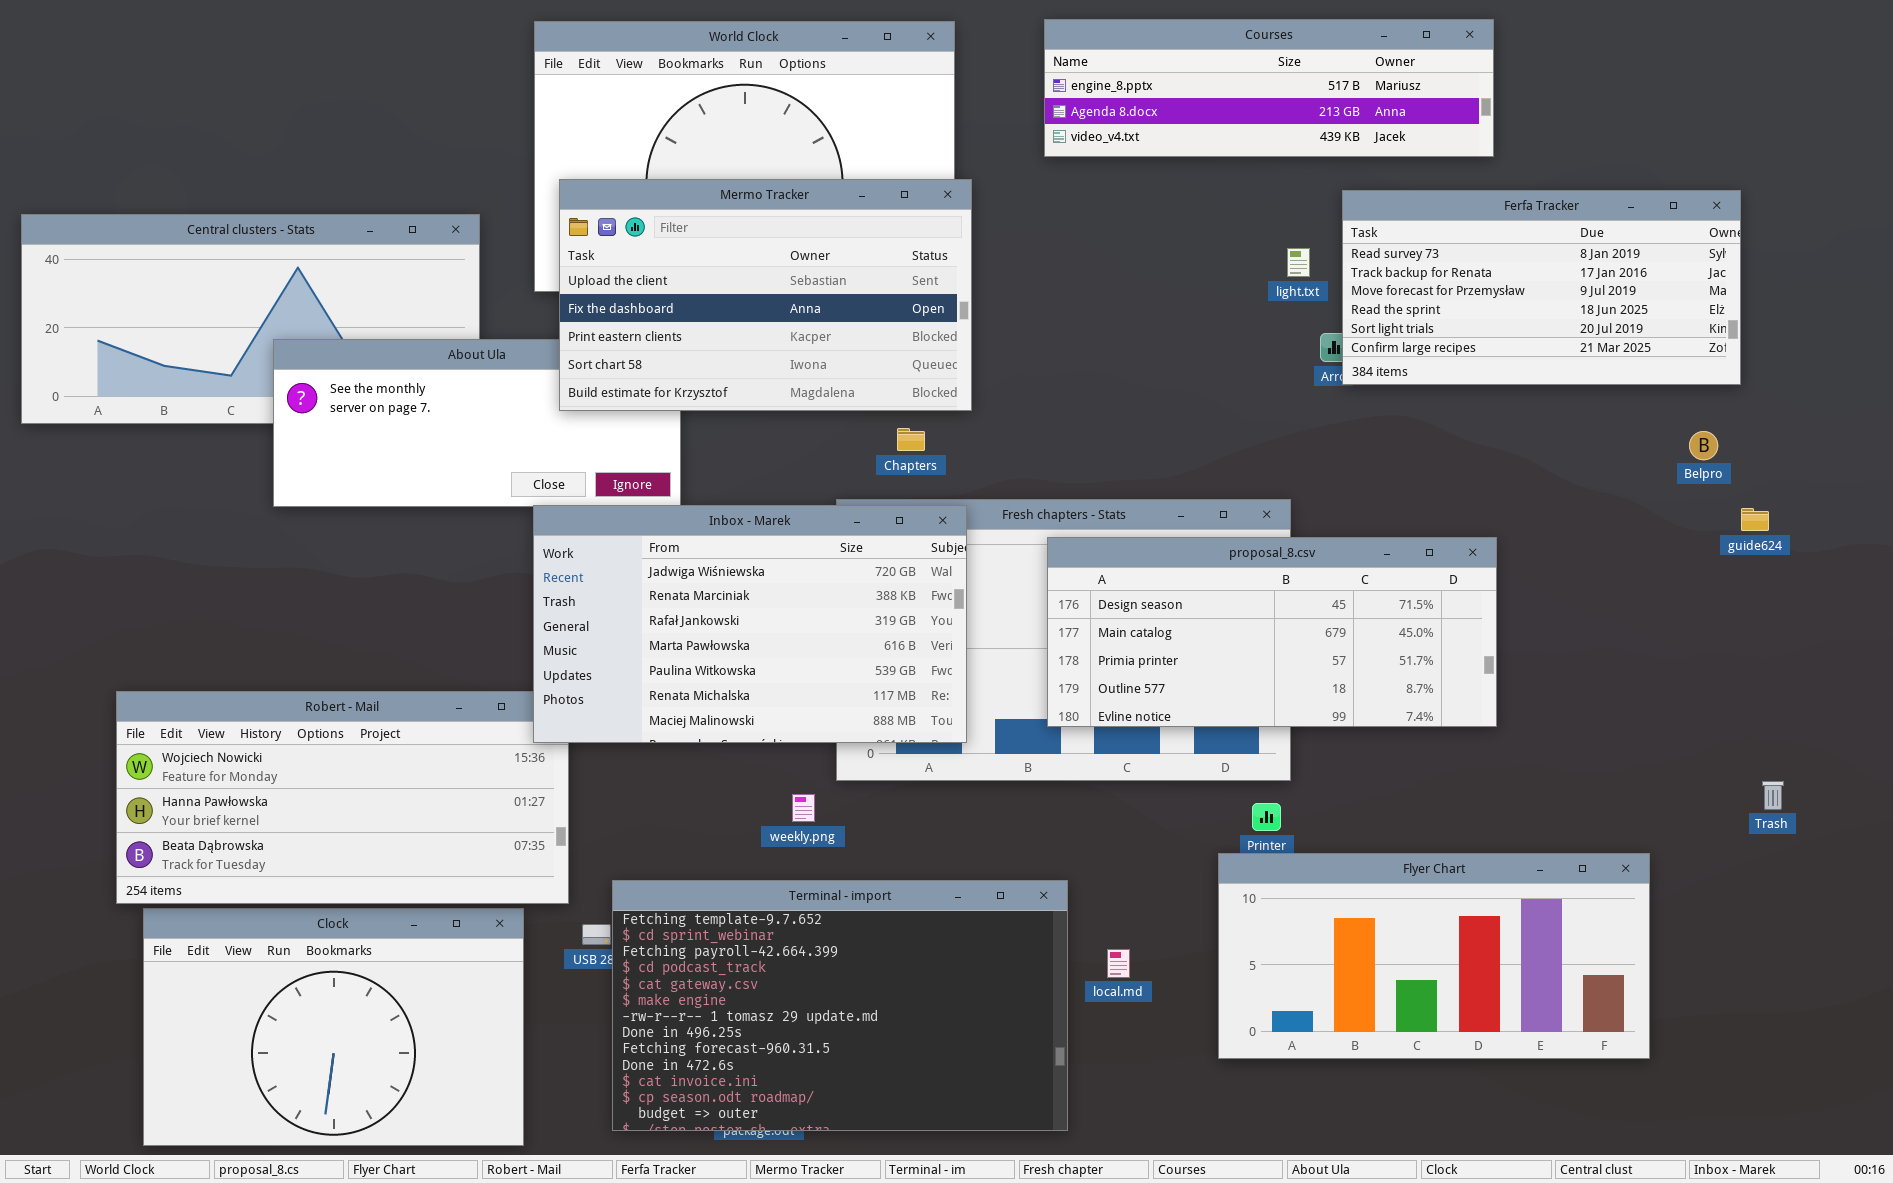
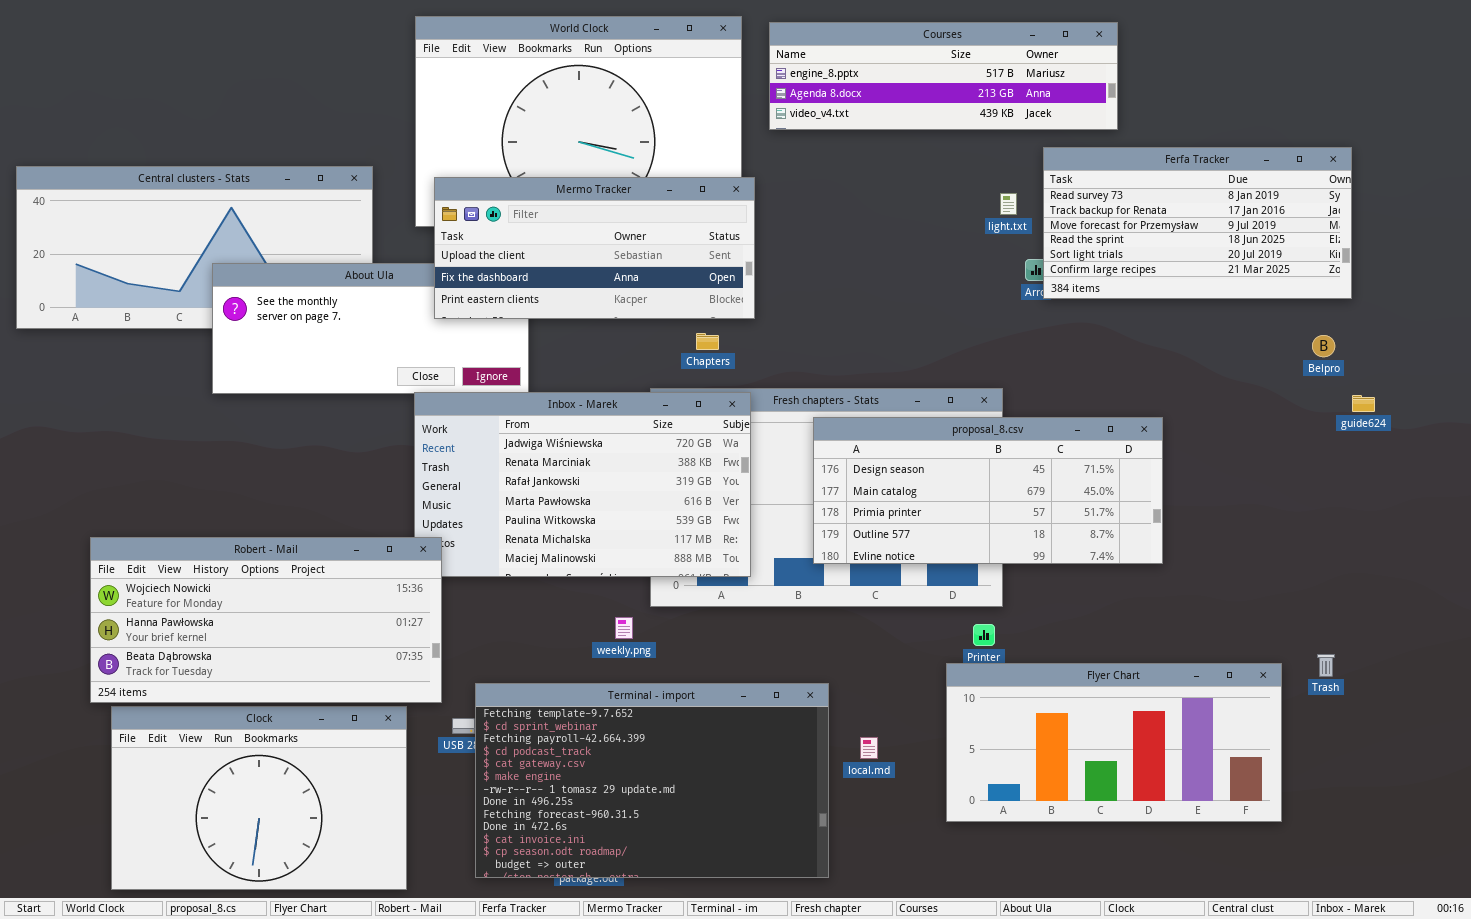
Courses: [1044,19,1494,157] -> [769,22,1118,130], moved
Mermo Tracker: [559,179,972,411] -> [434,177,755,319], resized
Robert - Mail: [116,691,569,904] -> [90,537,442,703], raised
Trash: [1762,781,1784,810] -> [1317,654,1335,677], moved

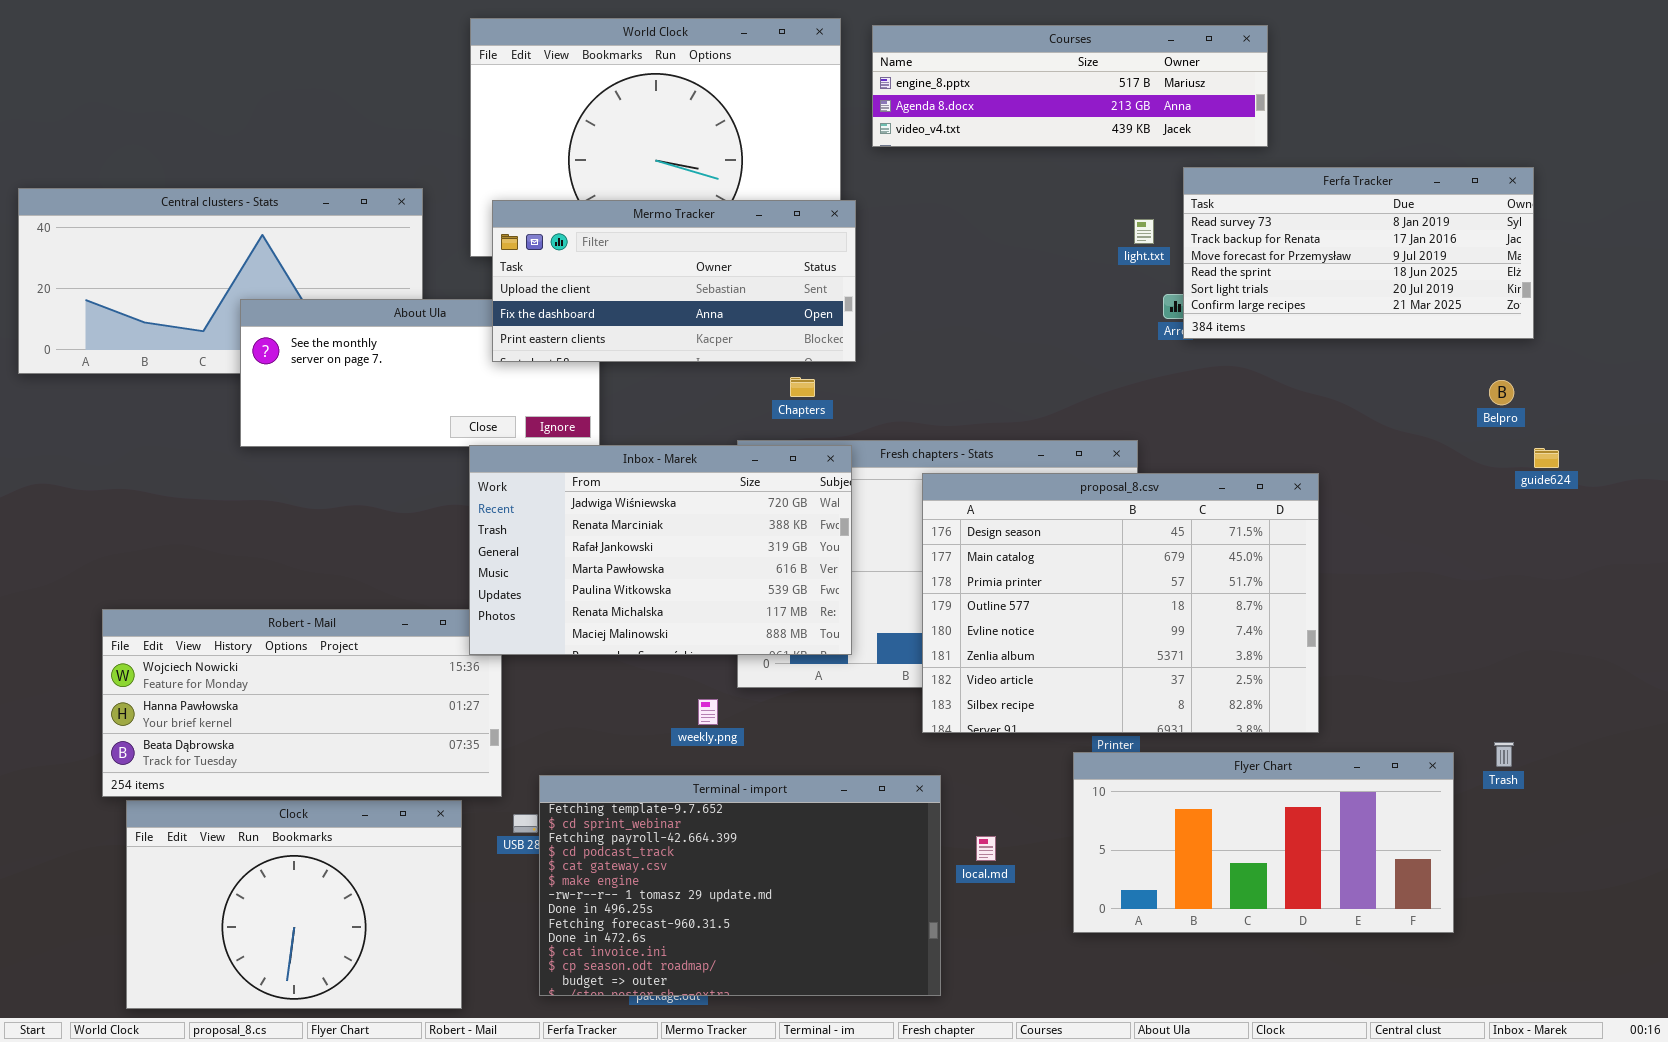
Inbox - Marek: [414,392,751,577] -> [469,445,852,655], raised
proposal_8.csv: [813,417,1163,564] -> [922,473,1319,733], resized

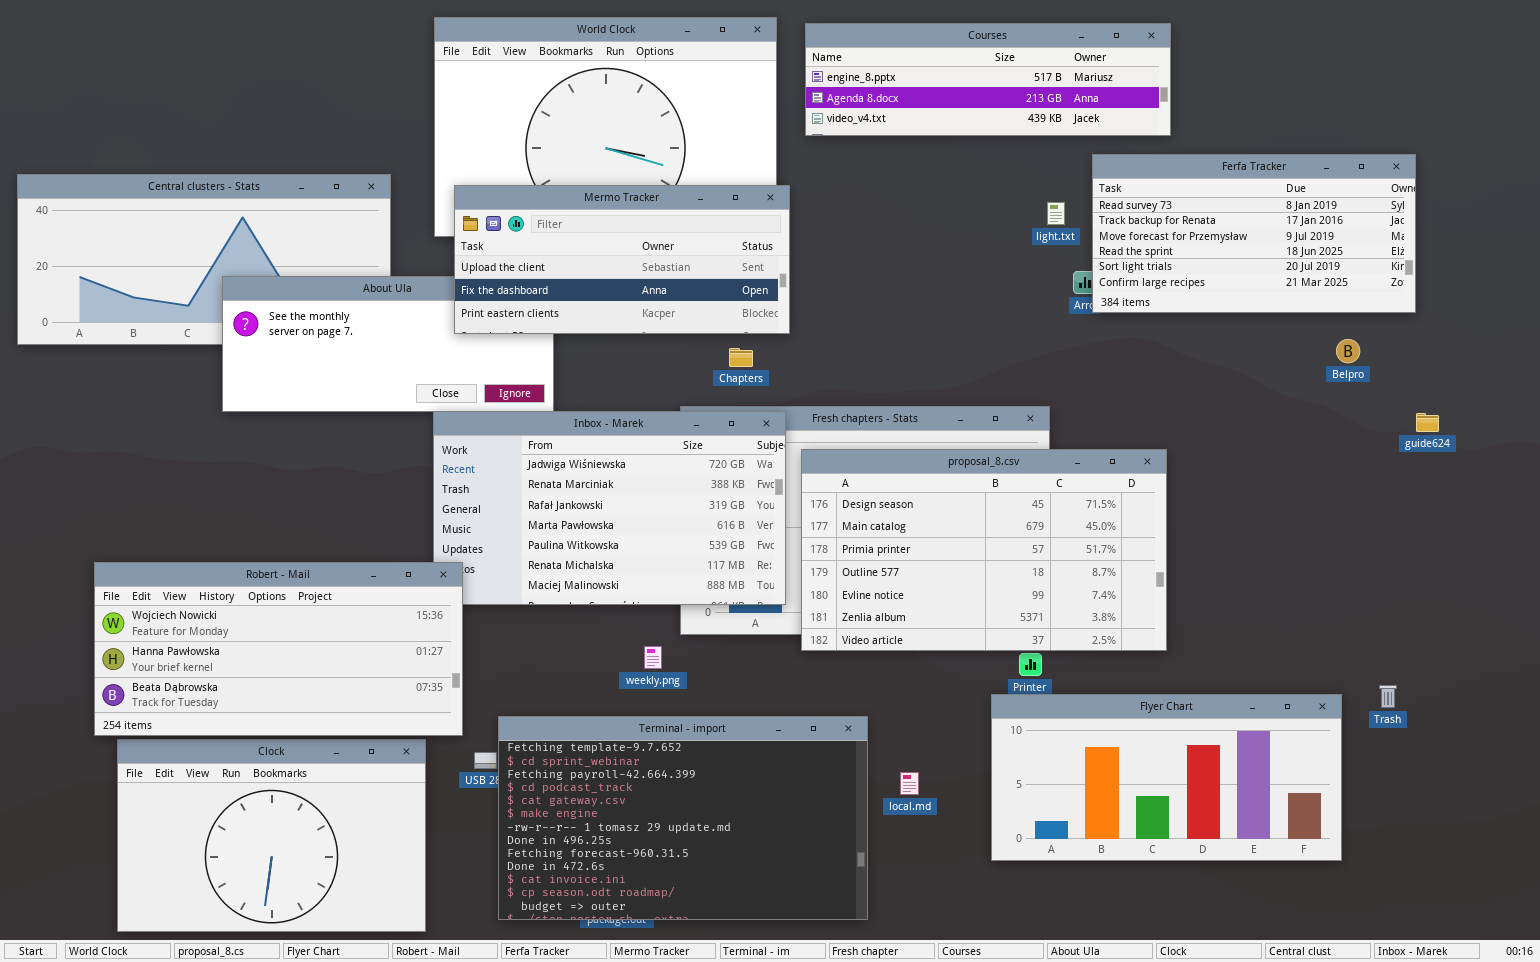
Belpro: [1489,380,1514,405] -> [1336,339,1360,363], moved
proposal_8.csv: [922,473,1319,733] -> [801,449,1167,651], moved, resized
Robert - Mail: [102,609,502,797] -> [94,562,463,736], raised

